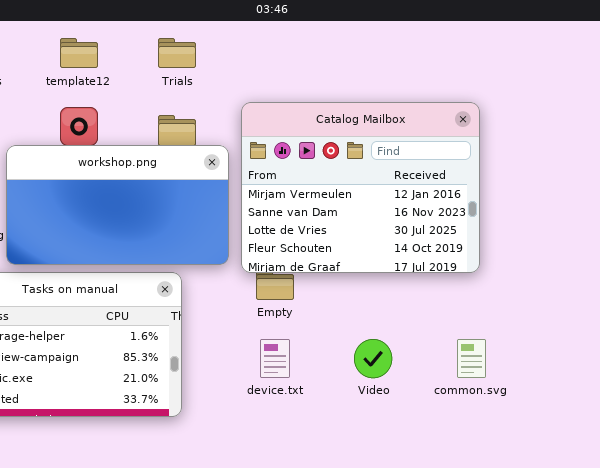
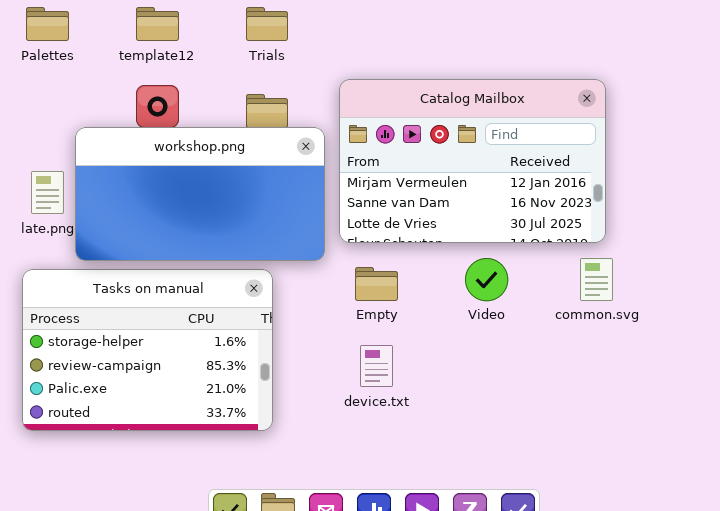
Catalog Mailbox: [241,102,480,273] -> [339,79,606,243], resized
Video: [354,339,392,378] -> [465,258,508,301], moved
common.svg: [457,339,486,378] -> [580,258,613,301], moved

